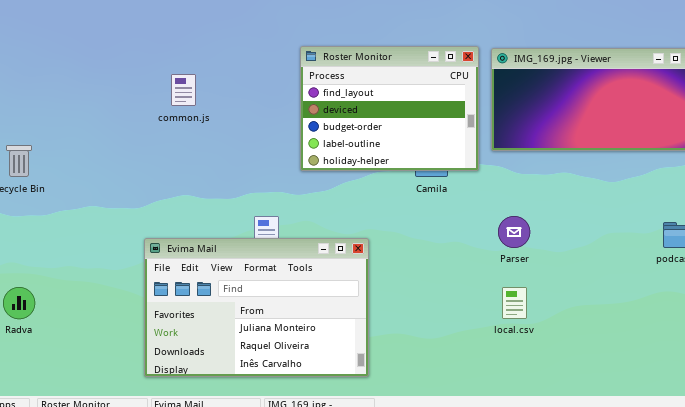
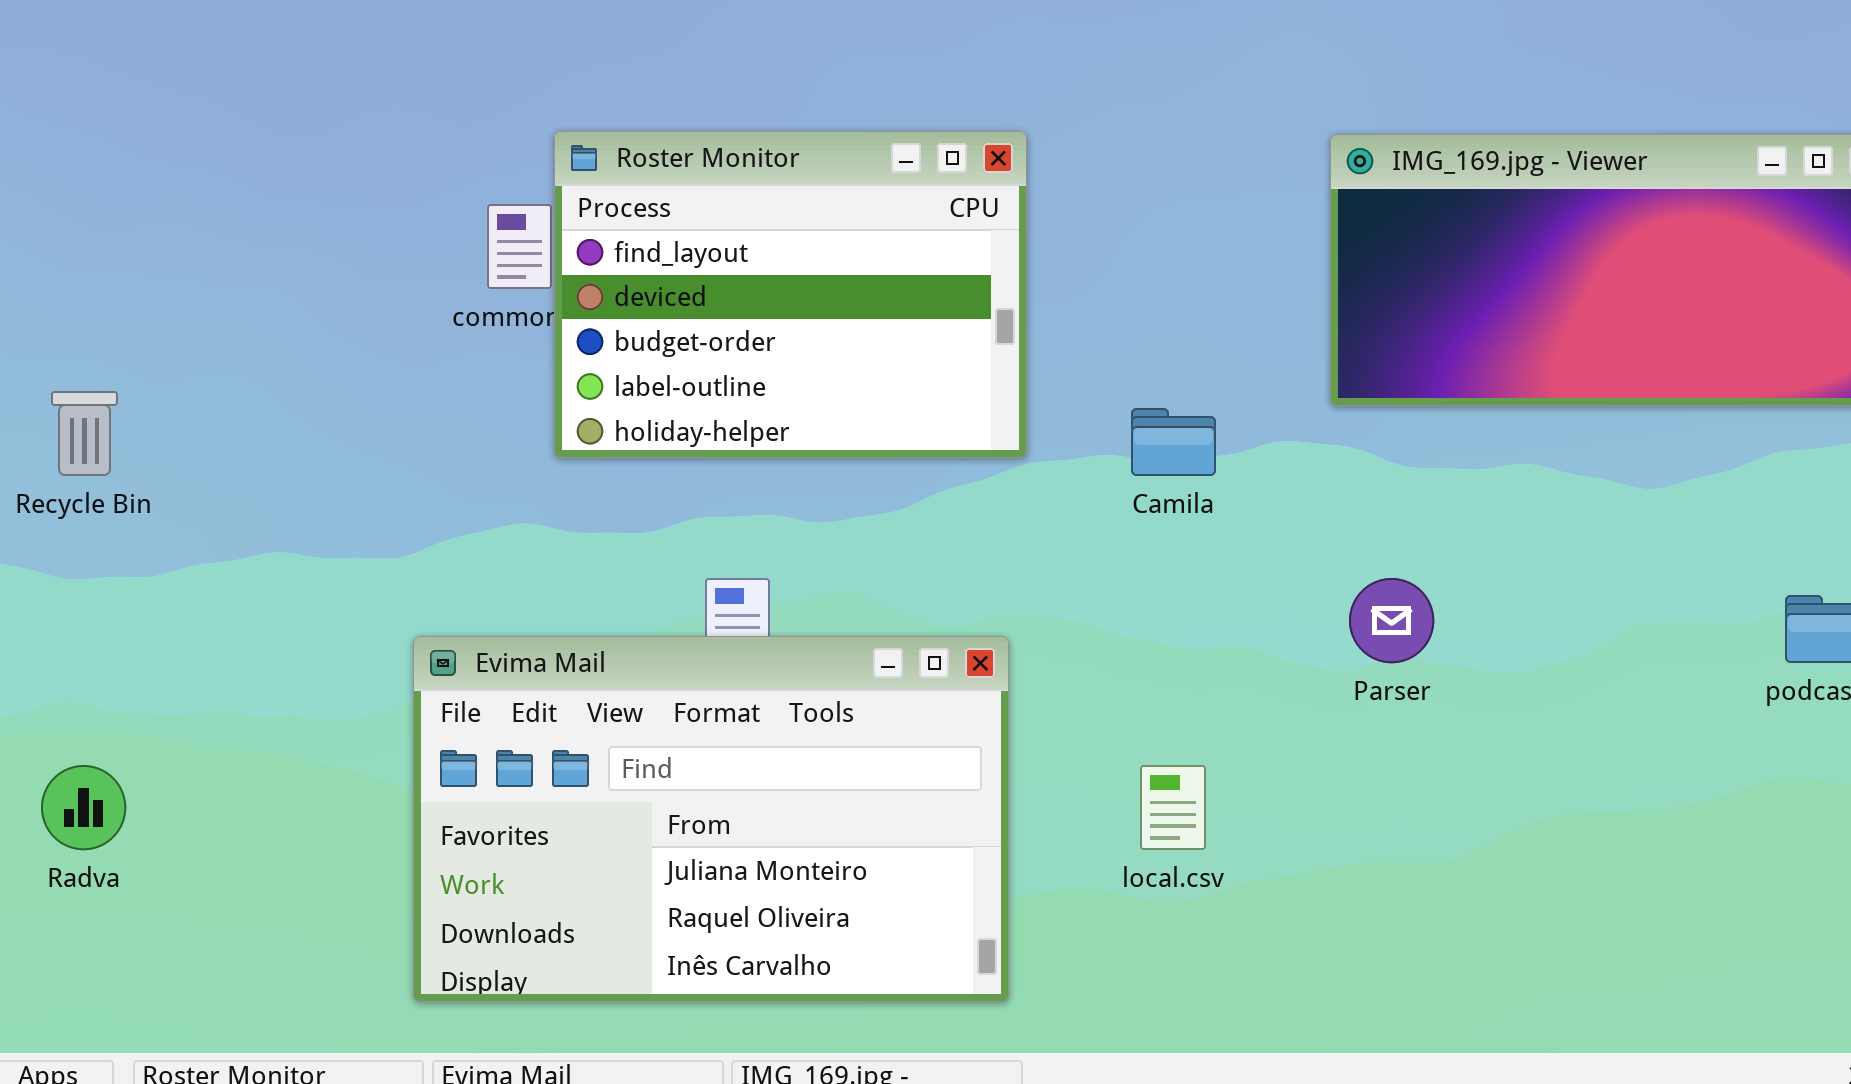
Roster Monitor: [300,46,479,171] -> [554,131,1027,458], moved
local.csv: [502,287,527,319] -> [1140,765,1206,850], moved

